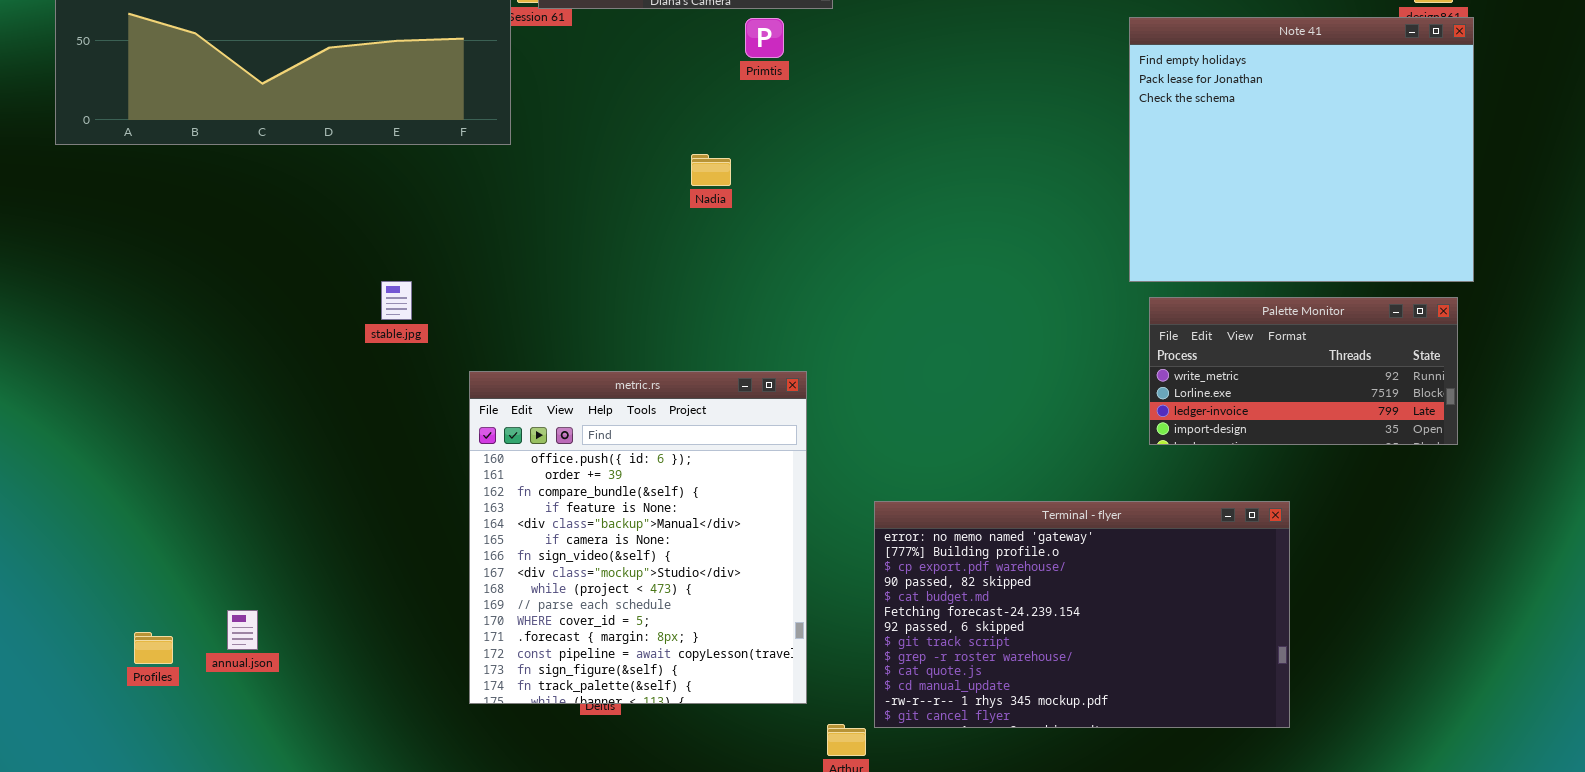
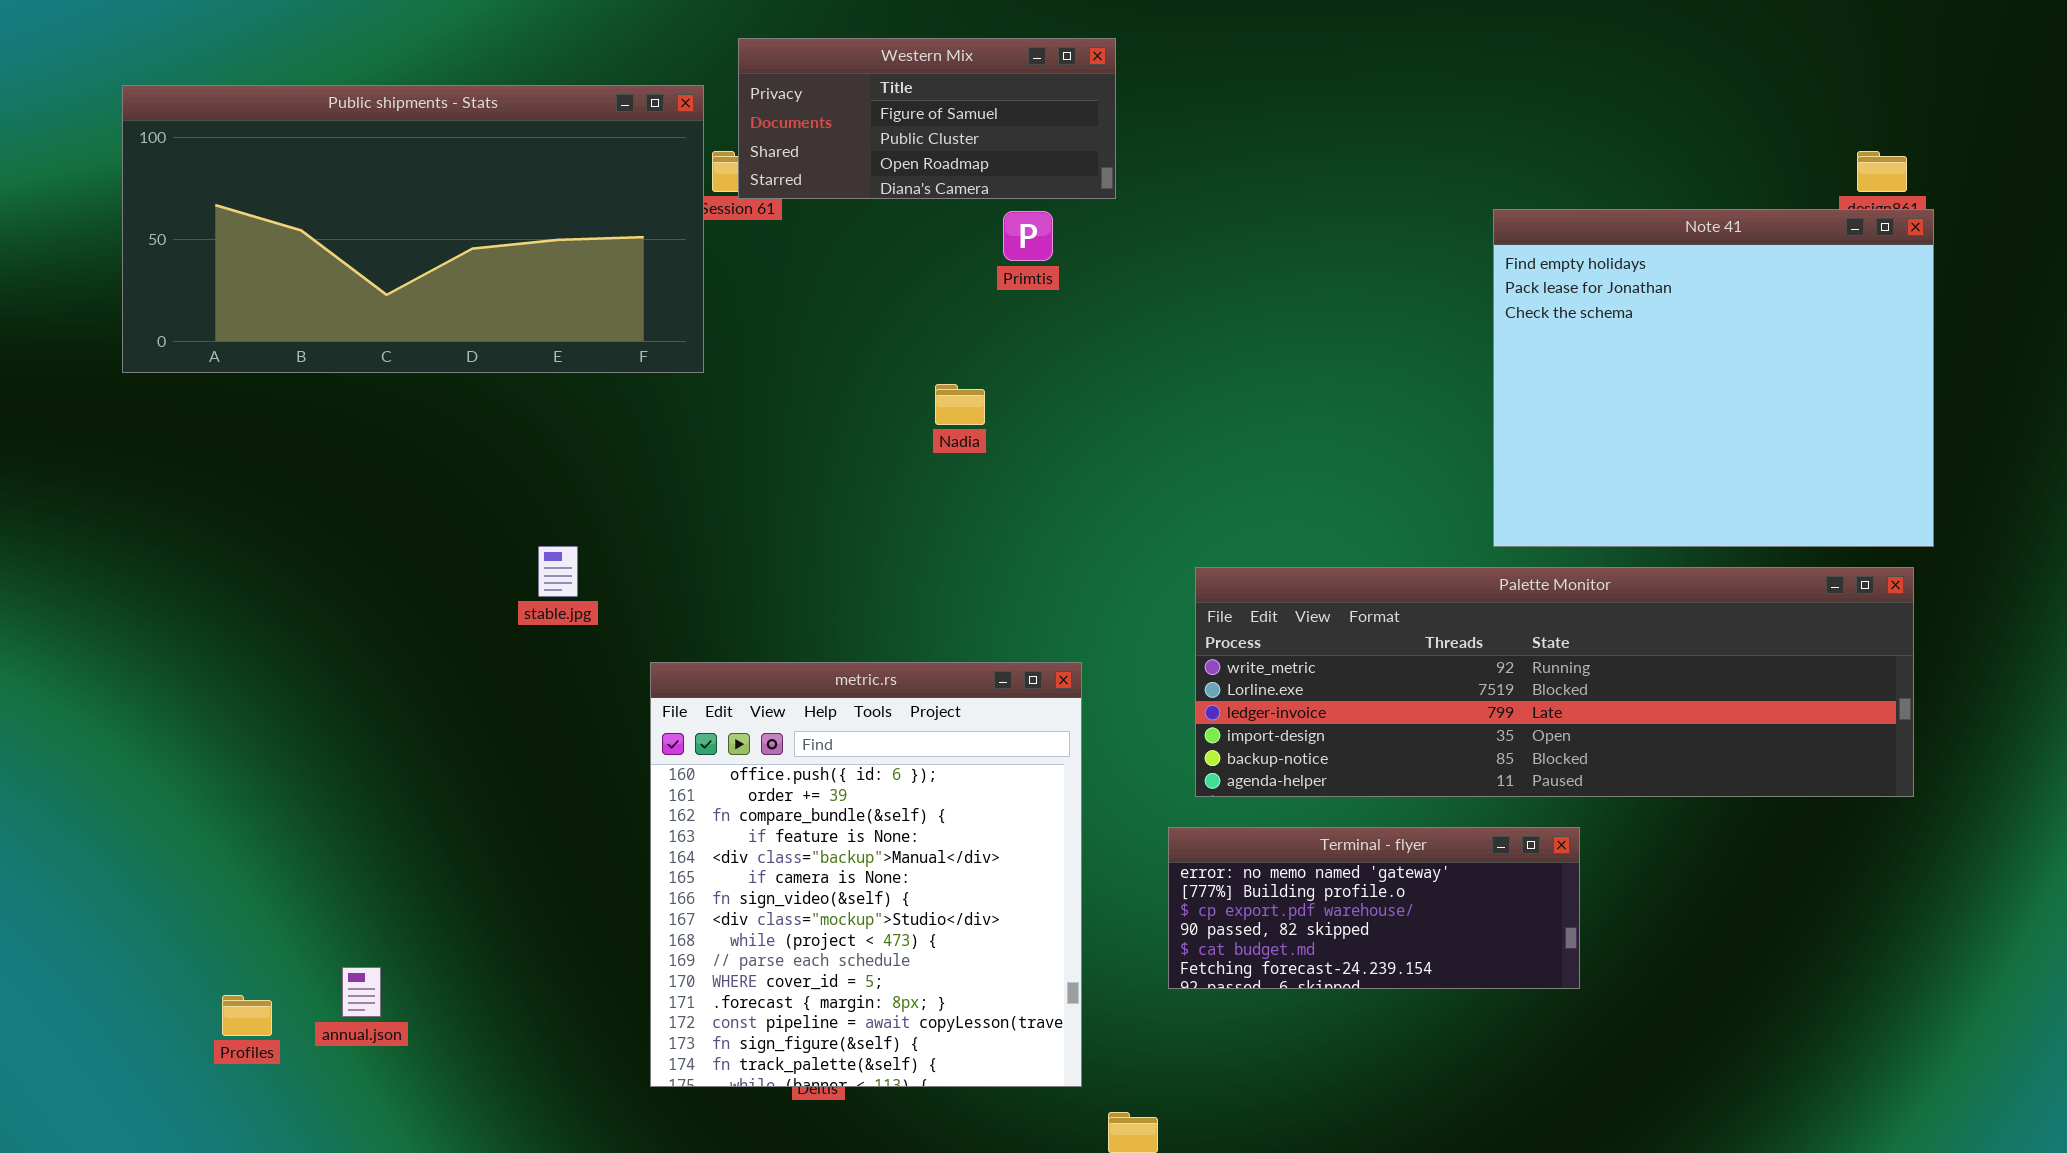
Palette Monitor: [1149,297,1458,445] -> [1195,567,1914,797], resized
Terminal - flyer: [874,501,1290,728] -> [1168,827,1580,989], resized

